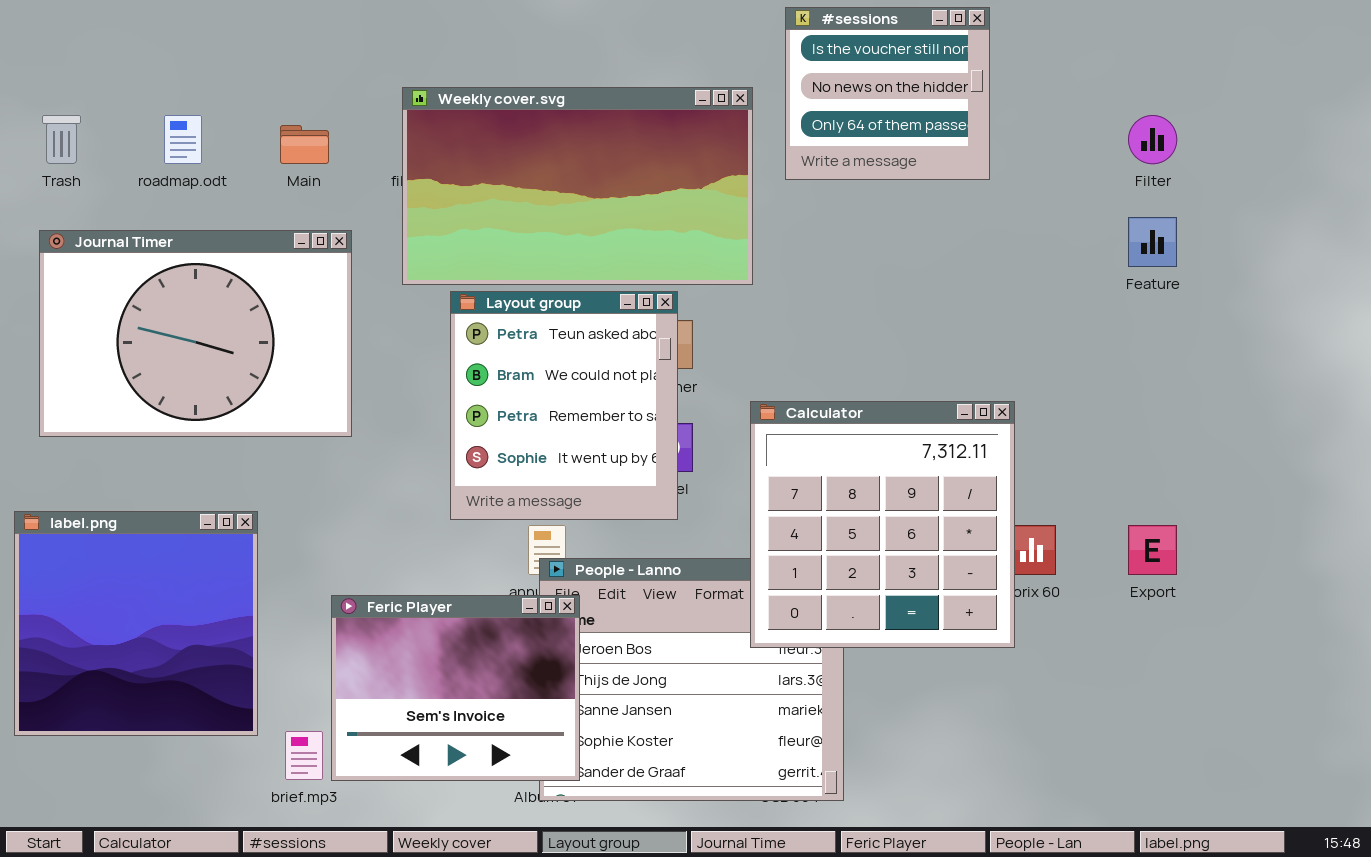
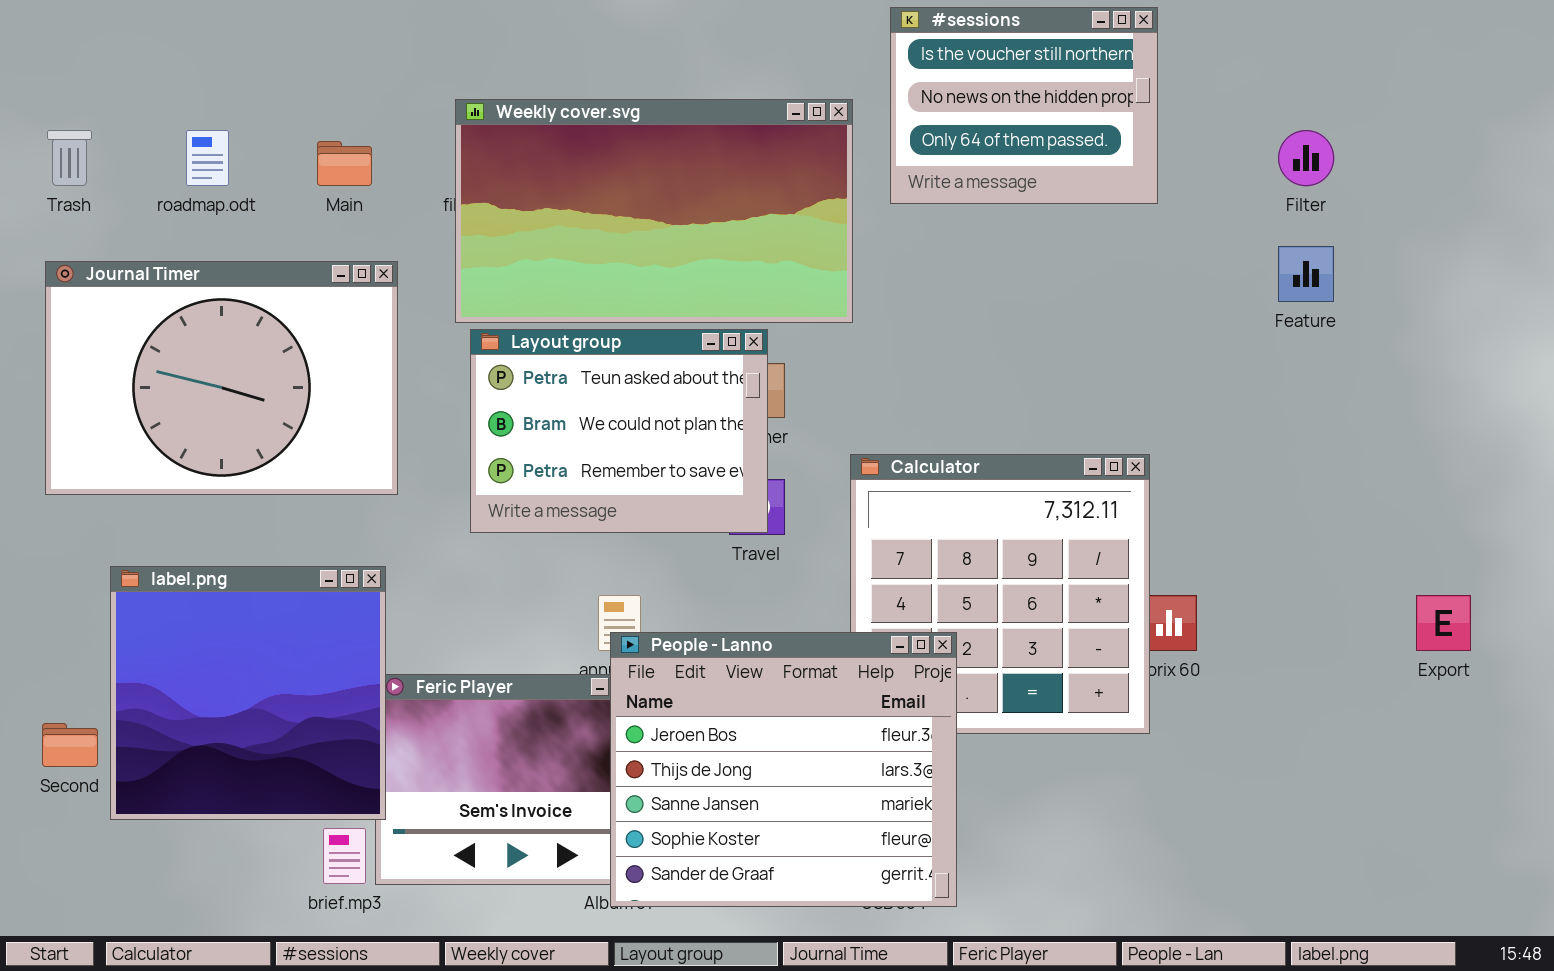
#sessions: [785,7,990,180] -> [890,7,1158,204], resized
Layout group: [450,291,678,520] -> [470,329,768,533], resized
label.png: [14,511,258,736] -> [110,566,386,820], moved
Export: [1128,525,1177,575] -> [1416,595,1471,651], moved
People - Lanno: [539,558,844,801] -> [610,632,957,907], raised

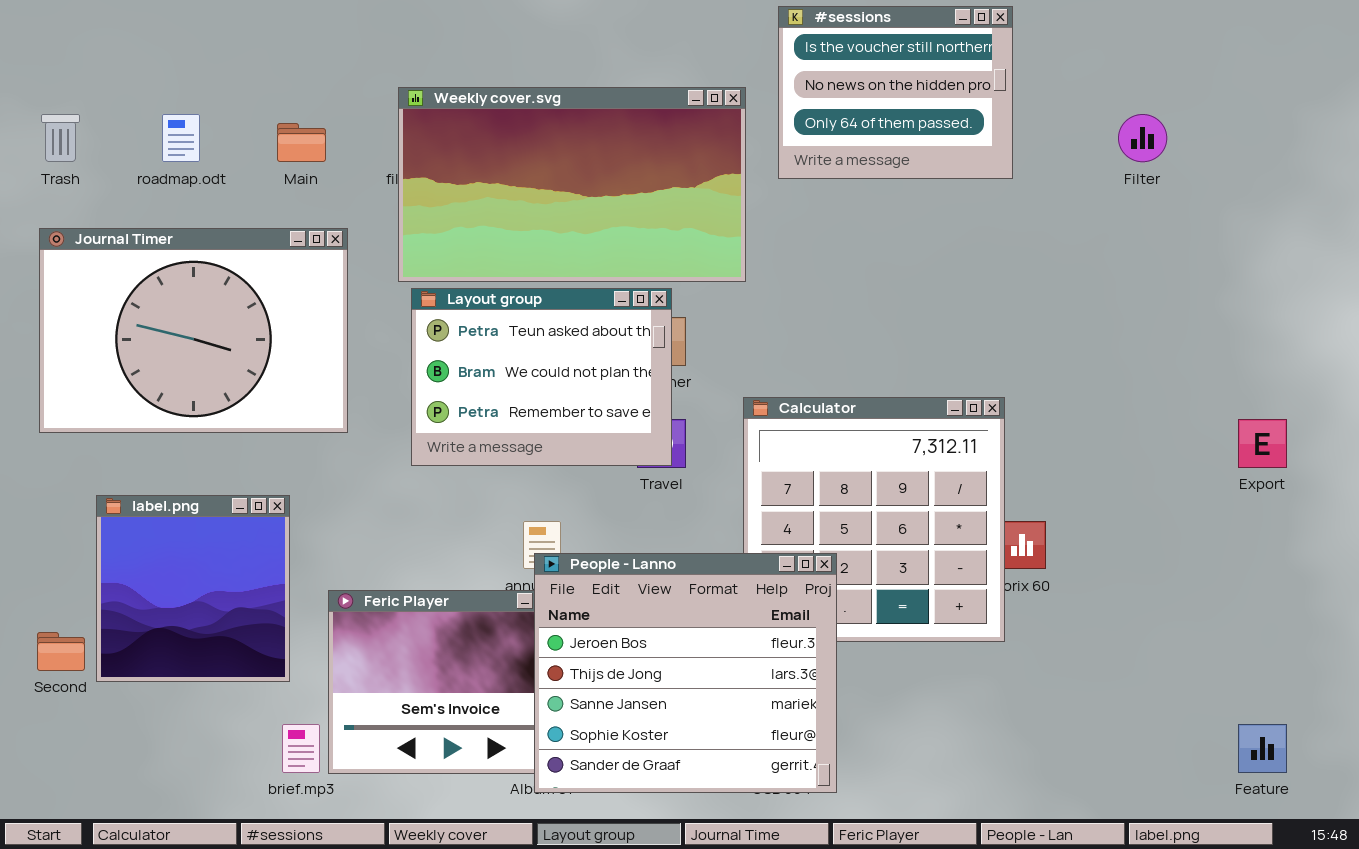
Feature: [1278,246,1334,302] -> [1238,724,1287,773], moved
label.png: [110,566,386,820] -> [96,495,290,682], resized
Export: [1416,595,1471,651] -> [1238,419,1287,468], moved

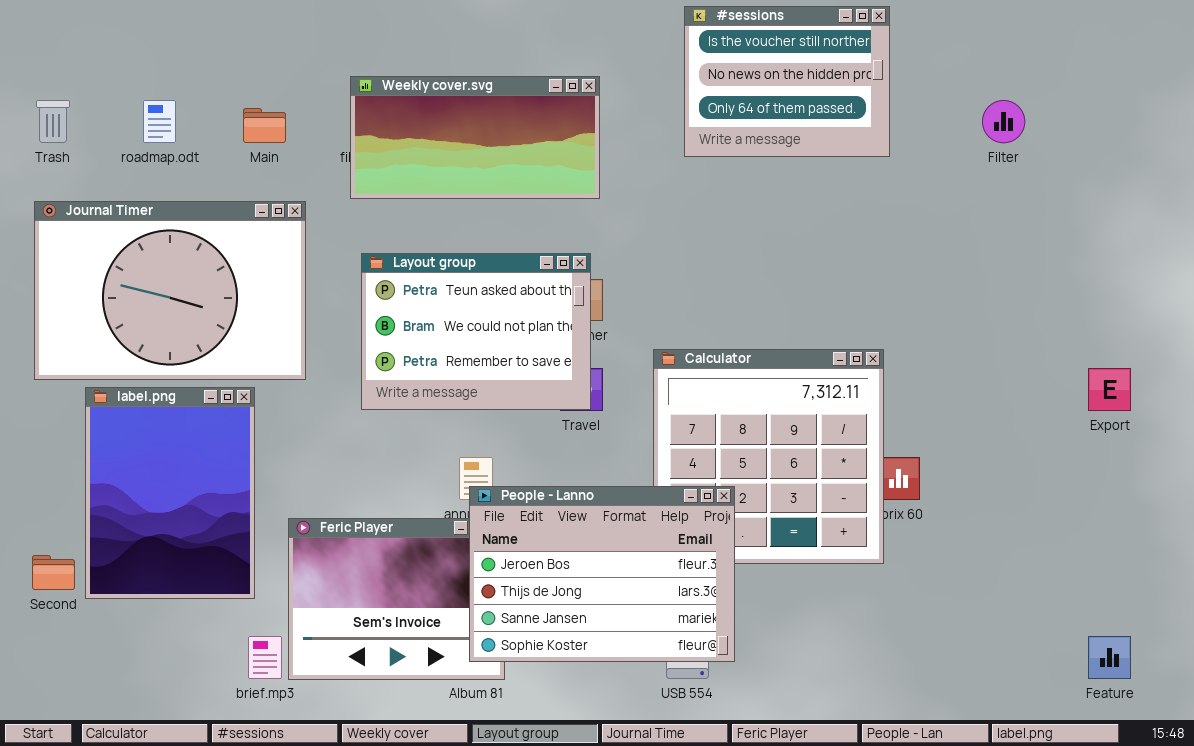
Weekly cover.svg: [398,87,746,282] -> [350,76,600,199], resized
label.png: [96,495,290,682] -> [85,387,255,599], resized
People - Lanno: [534,553,837,793] -> [469,486,735,662], resized

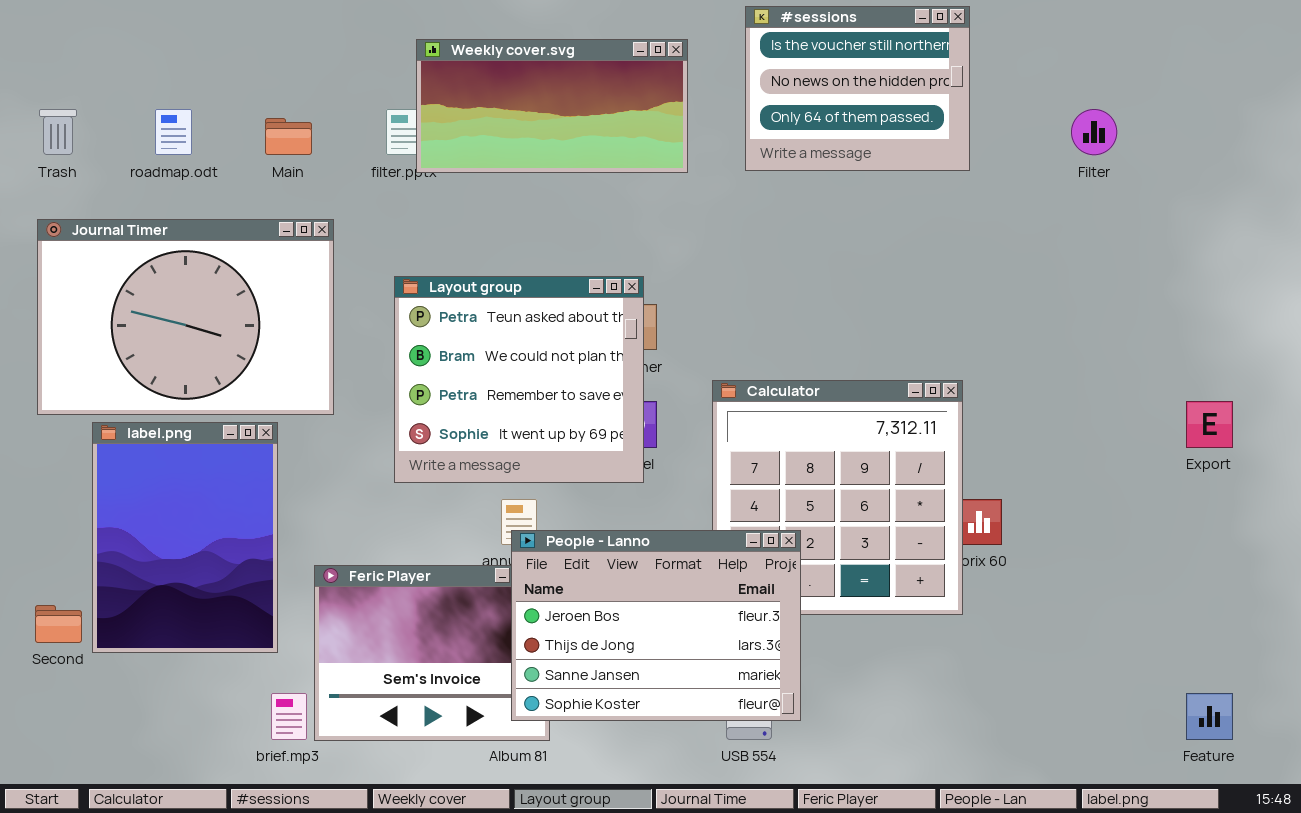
Weekly cover.svg: [350,76,600,199] -> [416,39,688,173], moved
Layout group: [361,253,591,410] -> [394,276,644,483], resized

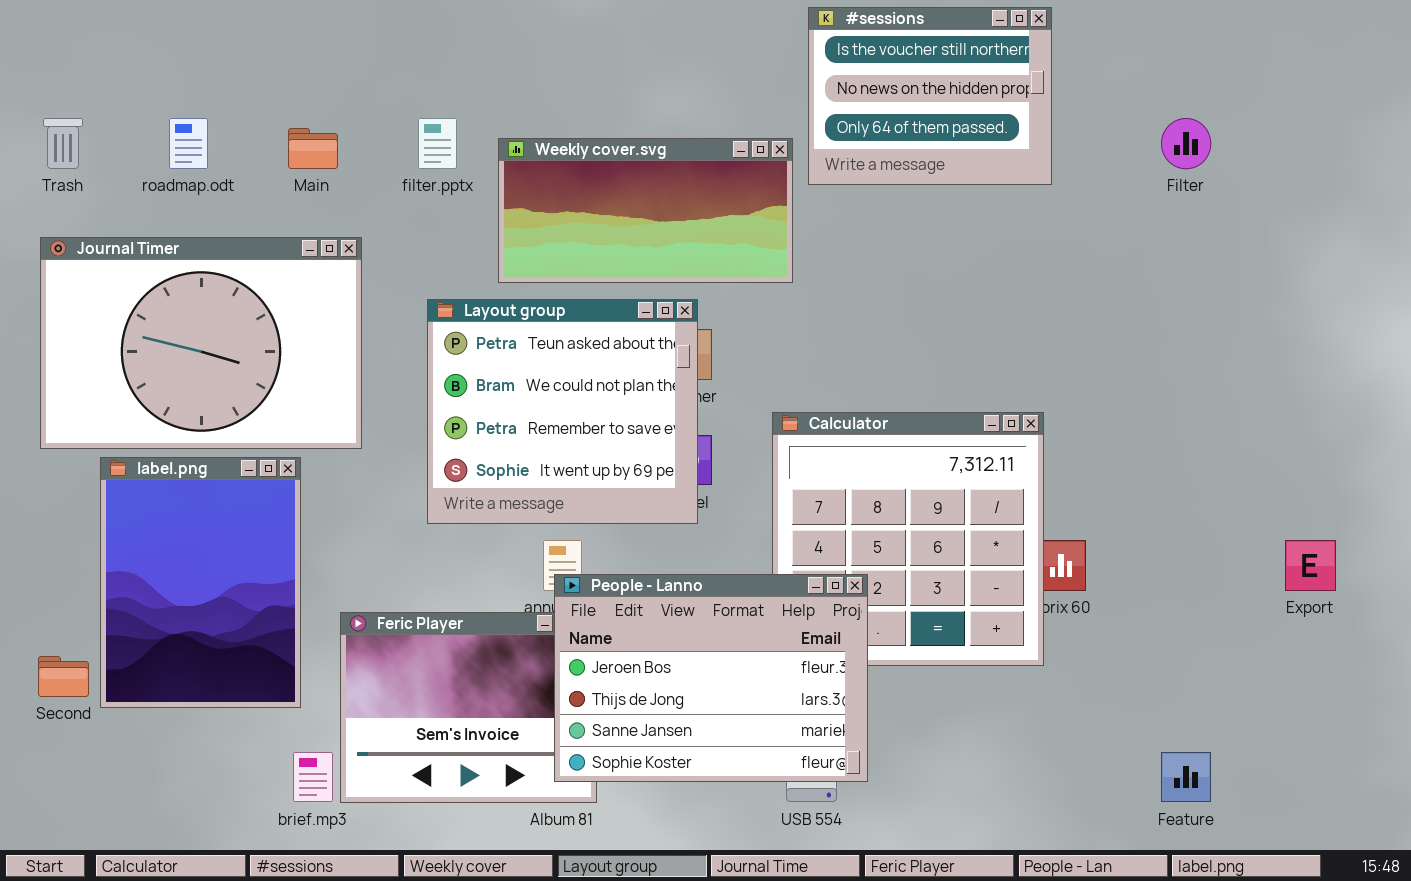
Weekly cover.svg: [416,39,688,173] -> [498,138,793,283], moved
Export: [1186,401,1233,448] -> [1285,540,1336,591], moved
Feature: [1186,693,1233,740] -> [1161,752,1211,802], moved

